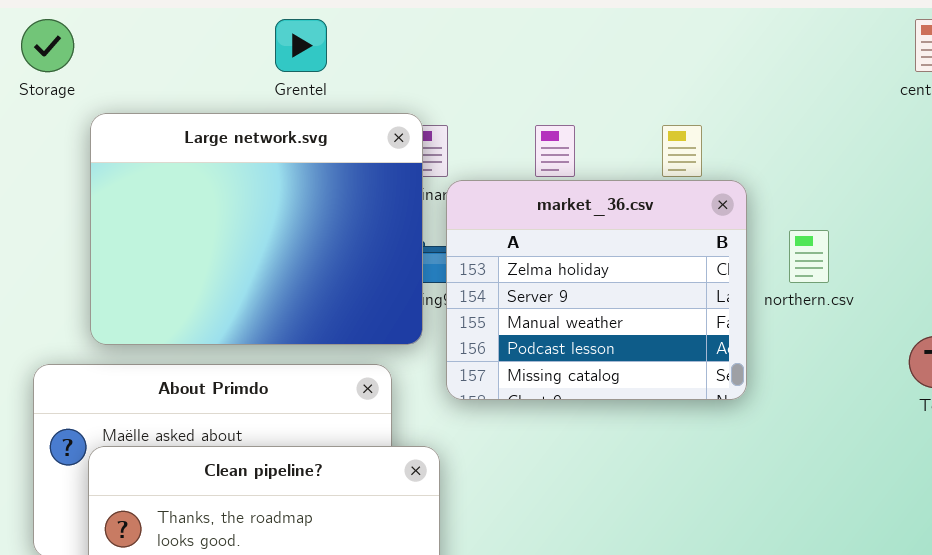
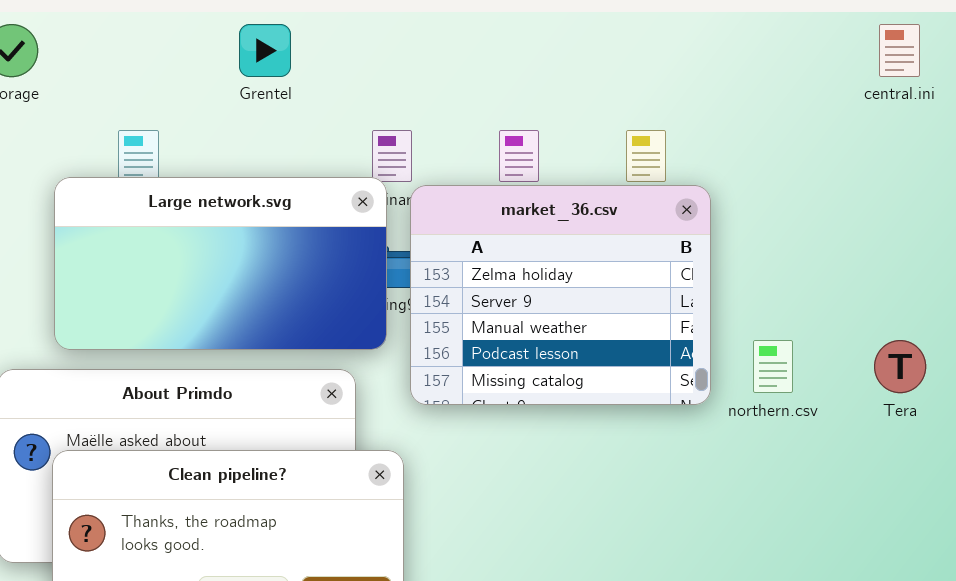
Large network.svg: [90,113,423,345] -> [54,177,387,350], resized
northern.csv: [789,230,829,283] -> [753,340,793,393], moved

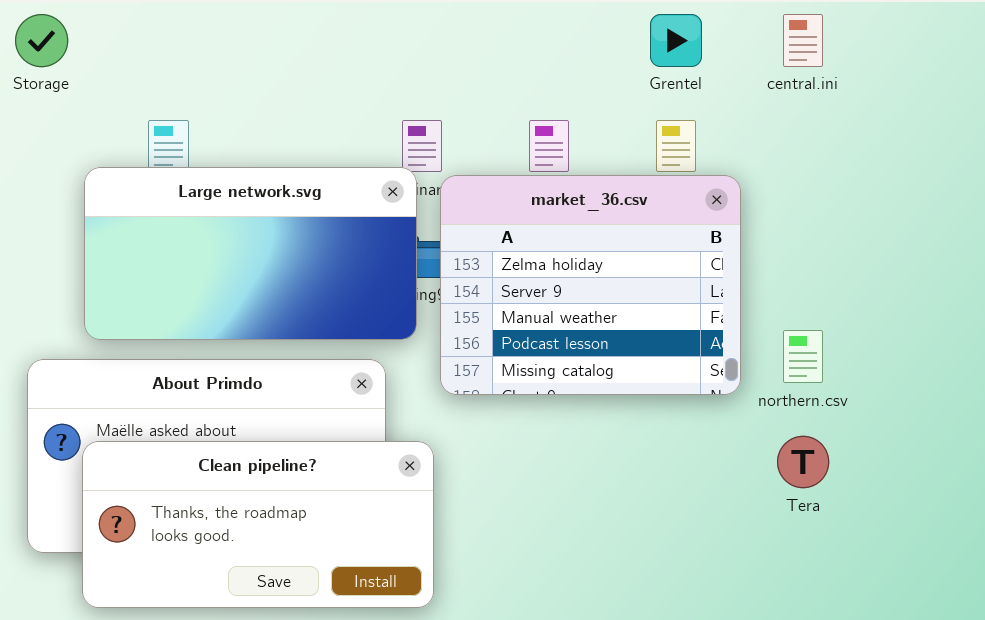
Grentel: [239,24,291,77] -> [650,14,702,67], moved
central.ini: [879,24,920,77] -> [783,14,823,67], moved
Tera: [874,340,926,393] -> [777,436,829,488], moved

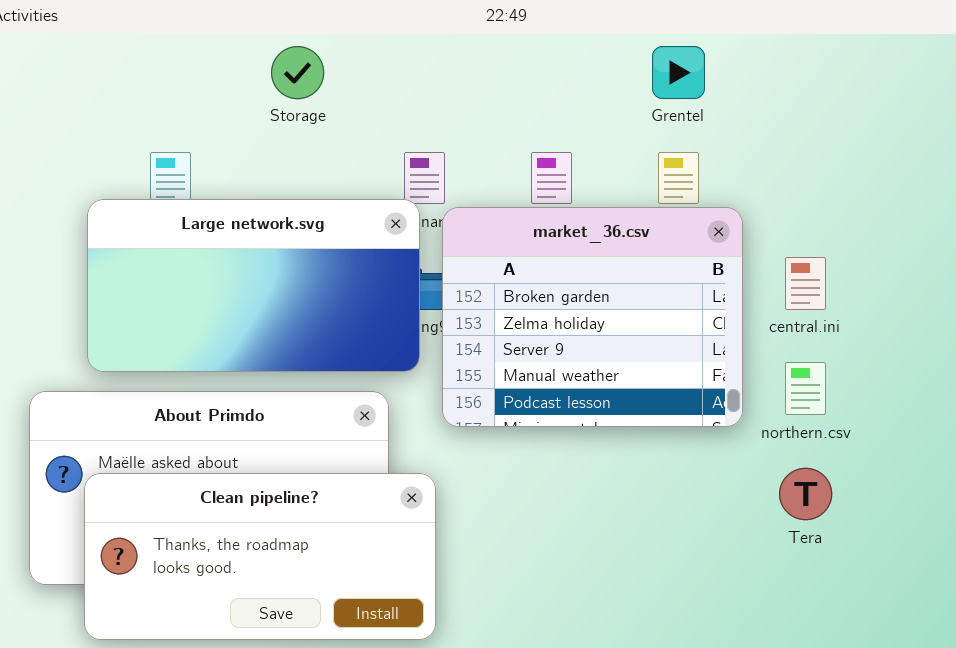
Storage: [15,14,68,67] -> [271,46,324,99], moved
central.ini: [783,14,823,67] -> [785,257,826,310], moved
market_36.csv: [440,175,741,395] -> [442,207,743,427], scrolled up 1 row

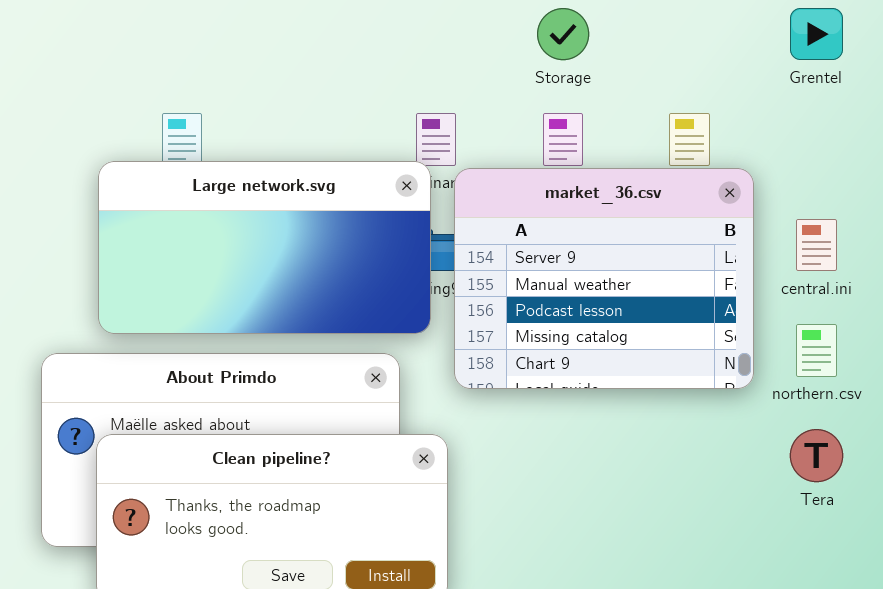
Storage: [271,46,324,99] -> [537,8,589,60], moved
Grentel: [652,46,705,99] -> [790,8,843,60], moved
market_36.csv: [442,207,743,427] -> [454,168,754,389], scrolled down 2 rows

